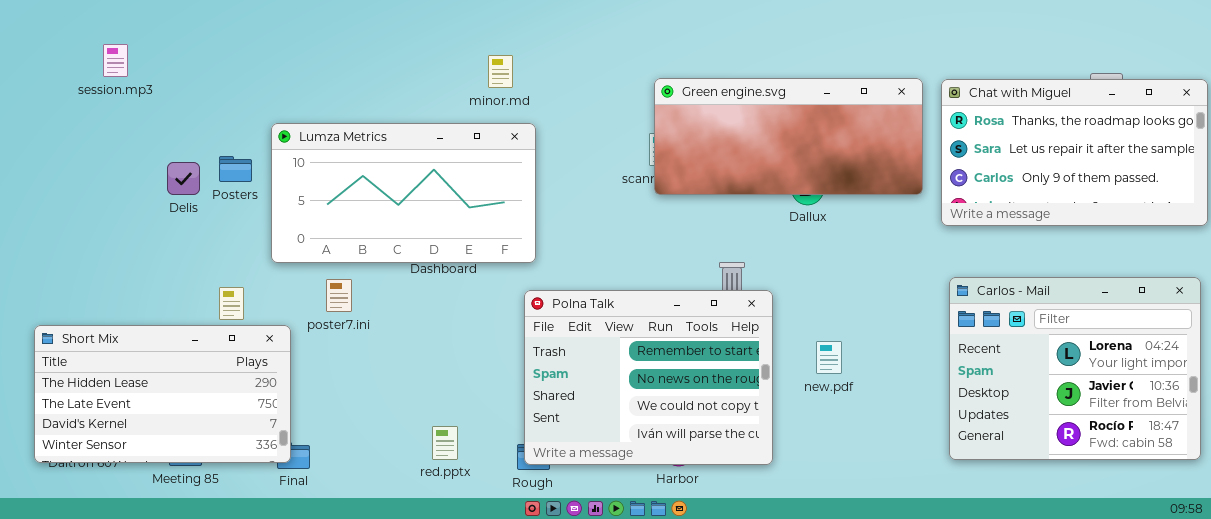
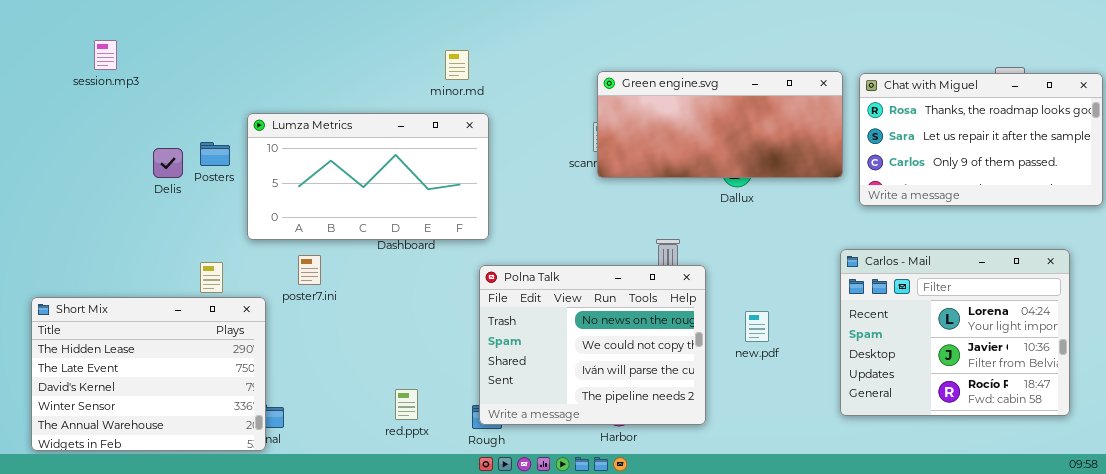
Carlos - Mail: [949,277,1201,460] -> [840,249,1070,416], moved
Polna Talk: [524,290,773,465] -> [479,265,706,425], scrolled down 1 row
Short Mix: [34,325,291,463] -> [31,297,266,451], resized

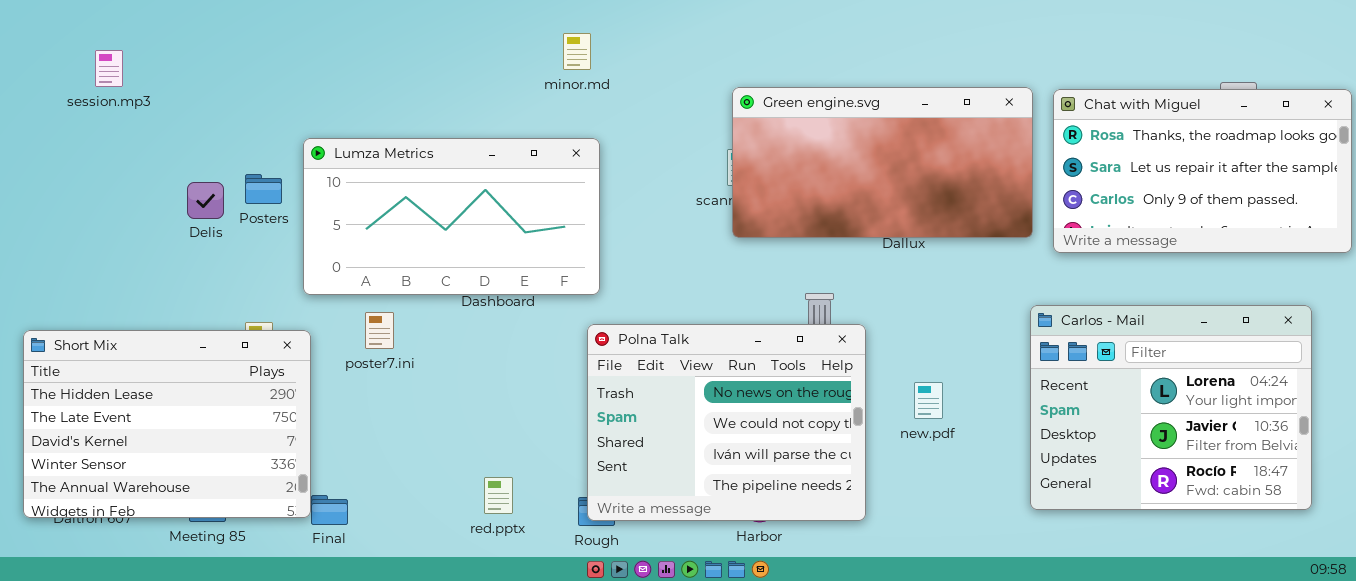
session.mp3: [94,40,117,70] -> [95,50,123,87], moved
minor.md: [445,50,469,80] -> [563,33,591,70], moved
Green engine.svg: [597,71,843,178] -> [732,87,1033,238], resized
Short Mix: [31,297,266,451] -> [23,330,311,518], moved

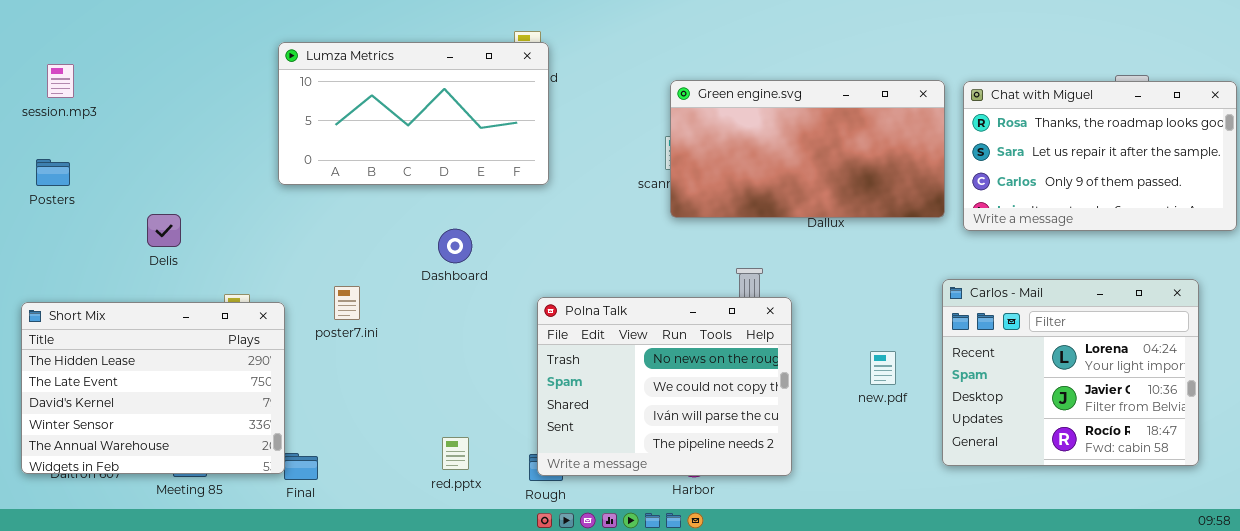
session.mp3: [95,50,123,87] -> [47,64,74,98], moved
Lumza Metrics: [303,138,600,295] -> [278,42,549,185], moved
Posters: [245,174,282,204] -> [36,159,70,186], moved
Delis: [187,182,224,219] -> [147,214,181,247], moved
new.pdf: [914,382,943,419] -> [870,351,896,385], moved

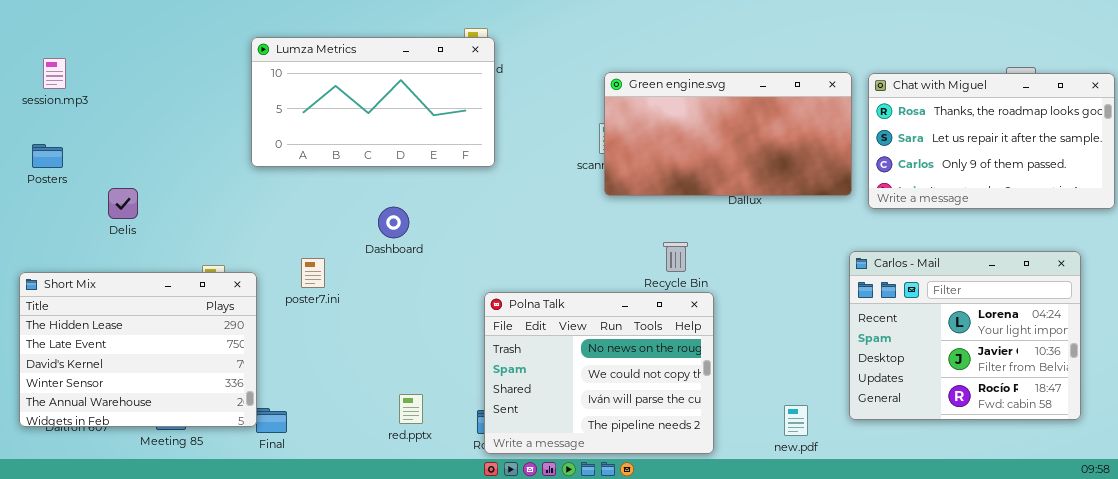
Delis: [147,214,181,247] -> [108,188,138,219], moved
Dashboard: [438,229,472,263] -> [378,207,409,238], moved
Polna Talk: [537,297,792,476] -> [484,292,714,454], moved
new.pdf: [870,351,896,385] -> [784,405,808,436], moved

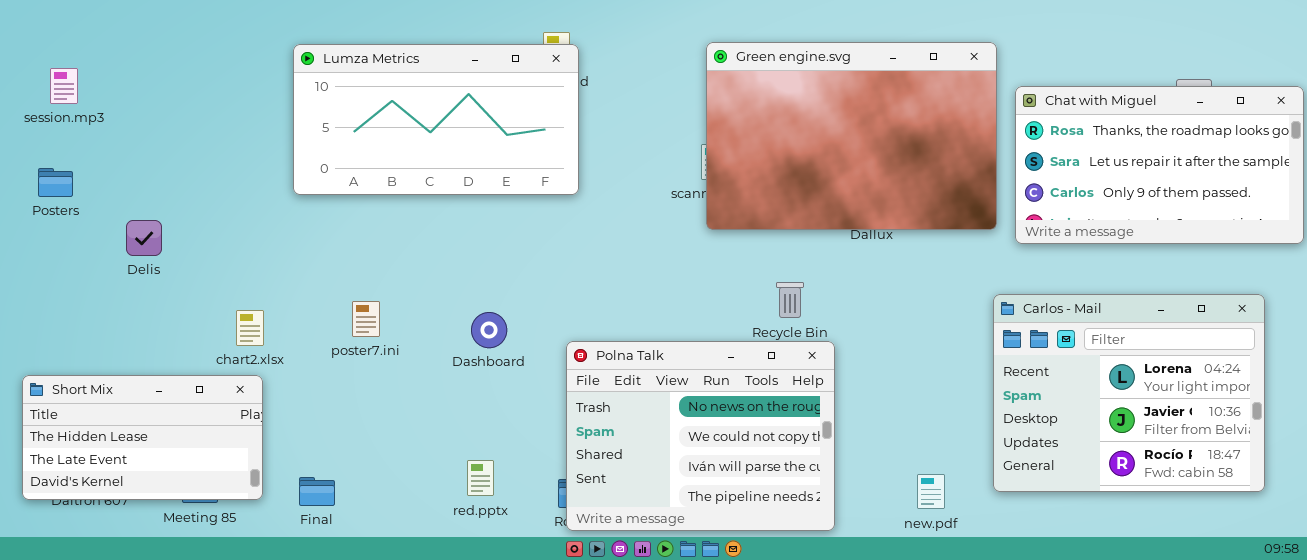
Green engine.svg: [604,72,852,196] -> [706,42,997,230], resized
Dashboard: [378,207,409,238] -> [471,312,507,348], moved
Short Mix: [19,272,257,427] -> [22,375,263,500], resized

